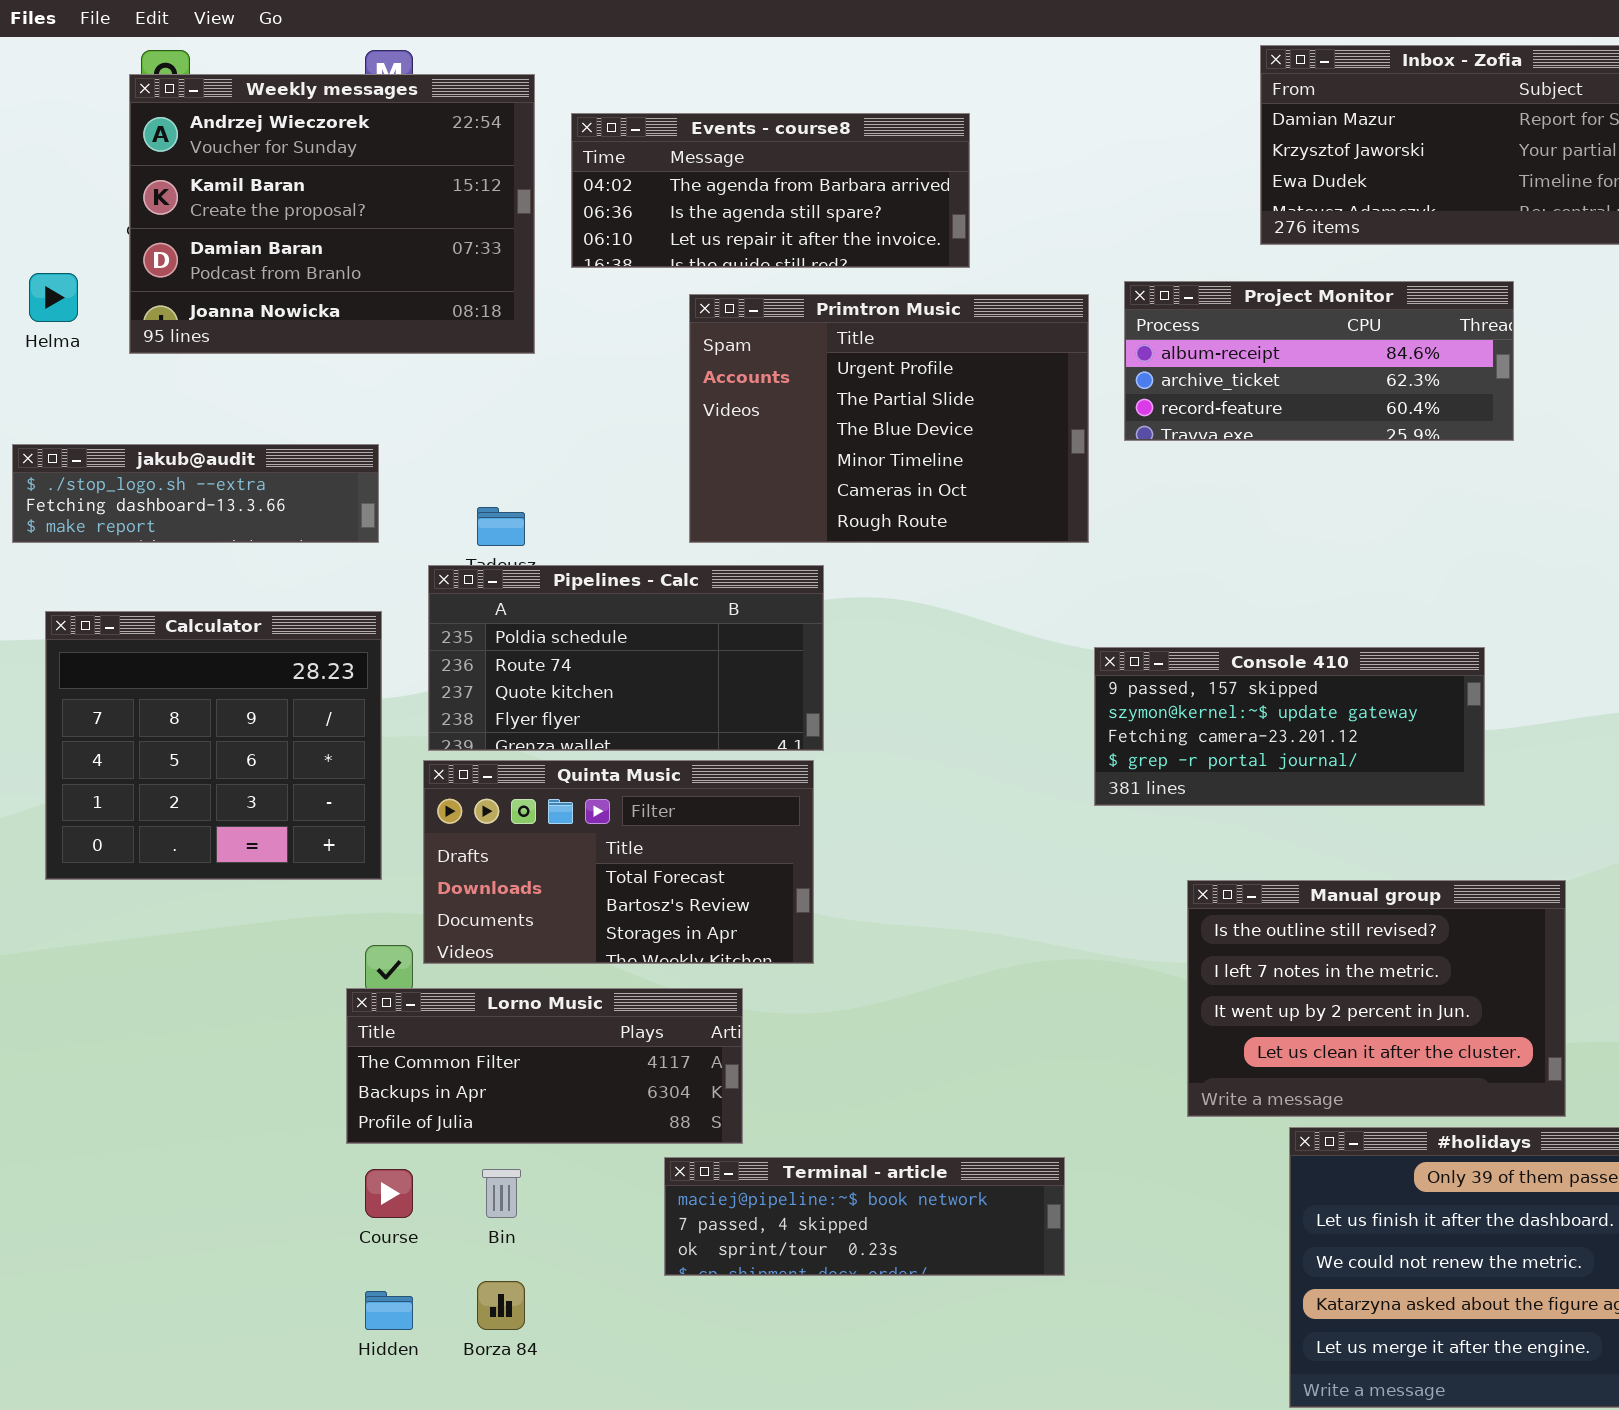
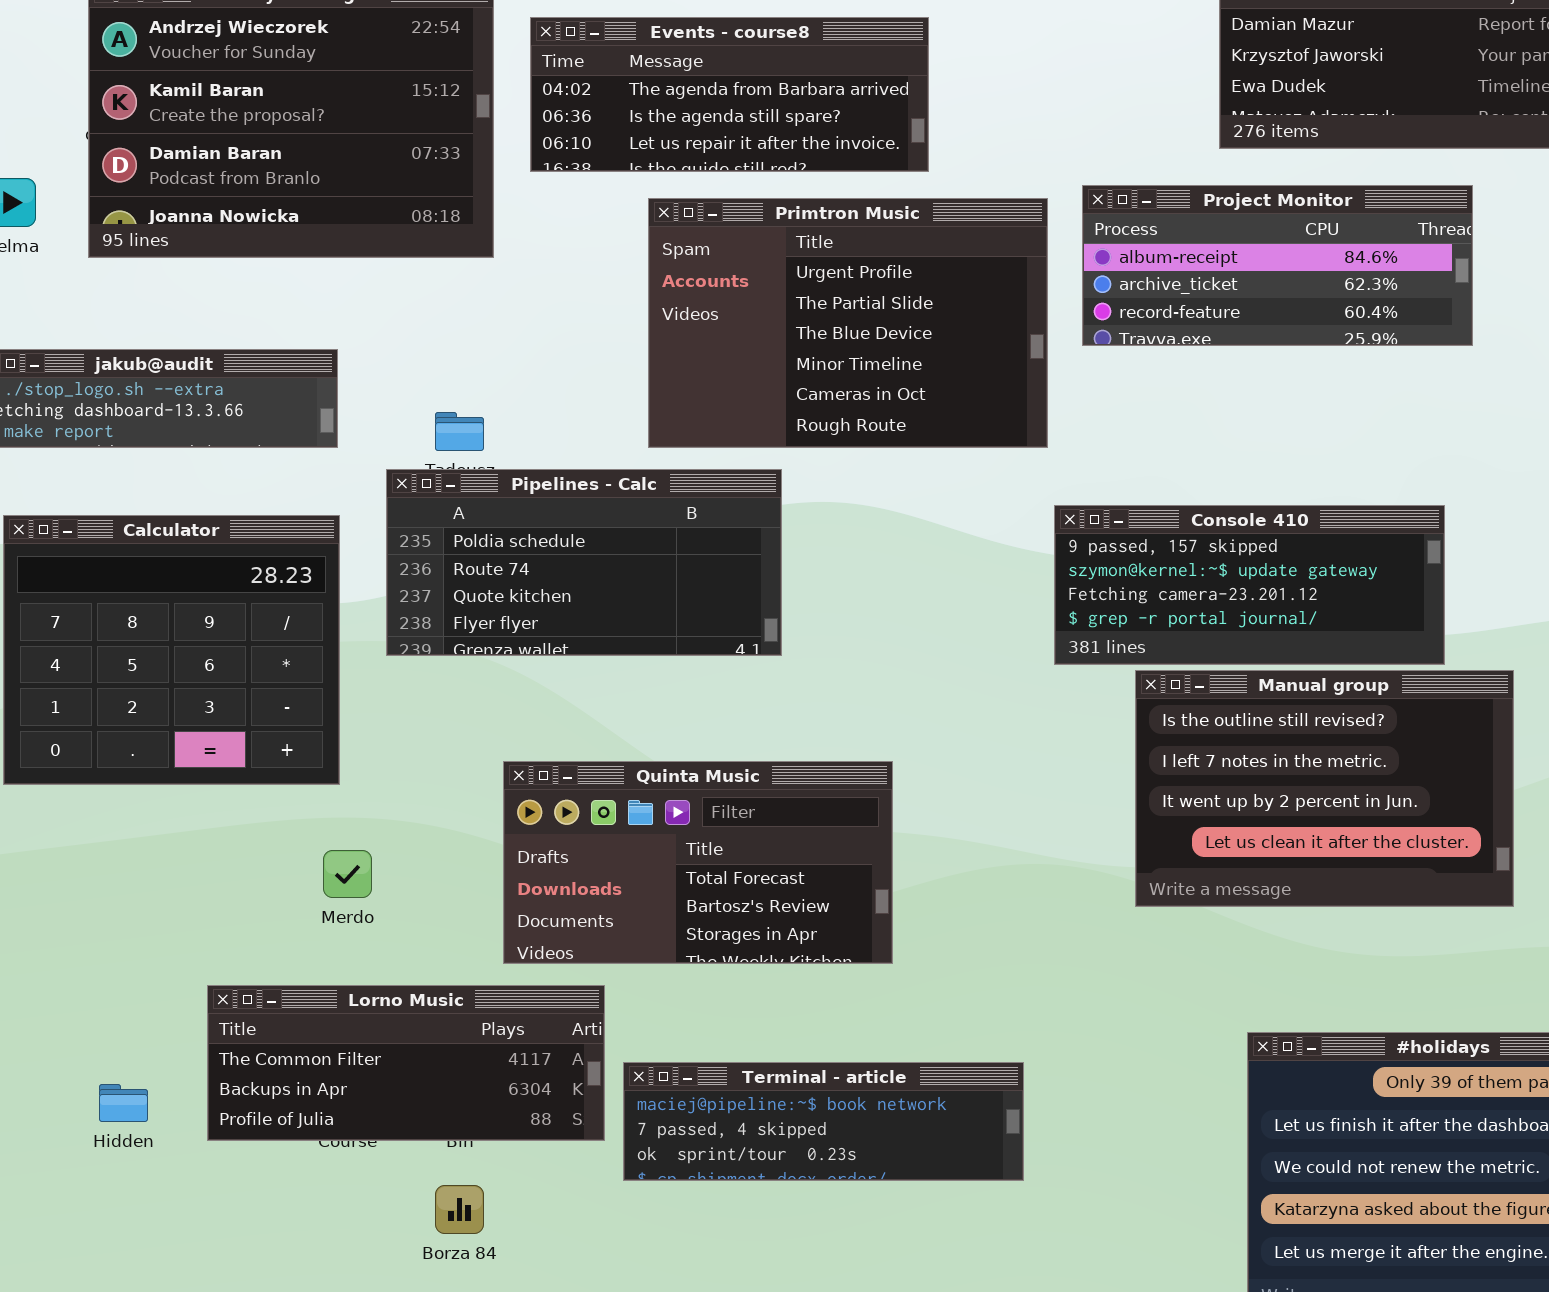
Console 410: [1094,647,1485,806] -> [1054,505,1445,665], moved
Quinta Music: [423,760,814,964] -> [503,761,893,964], moved
Manual group: [1187,880,1566,1117] -> [1135,670,1514,907], moved
Lorno Music: [346,988,743,1144] -> [207,985,605,1141], moved
Hidden: [365,1291,413,1330] -> [99,1084,148,1122], moved

